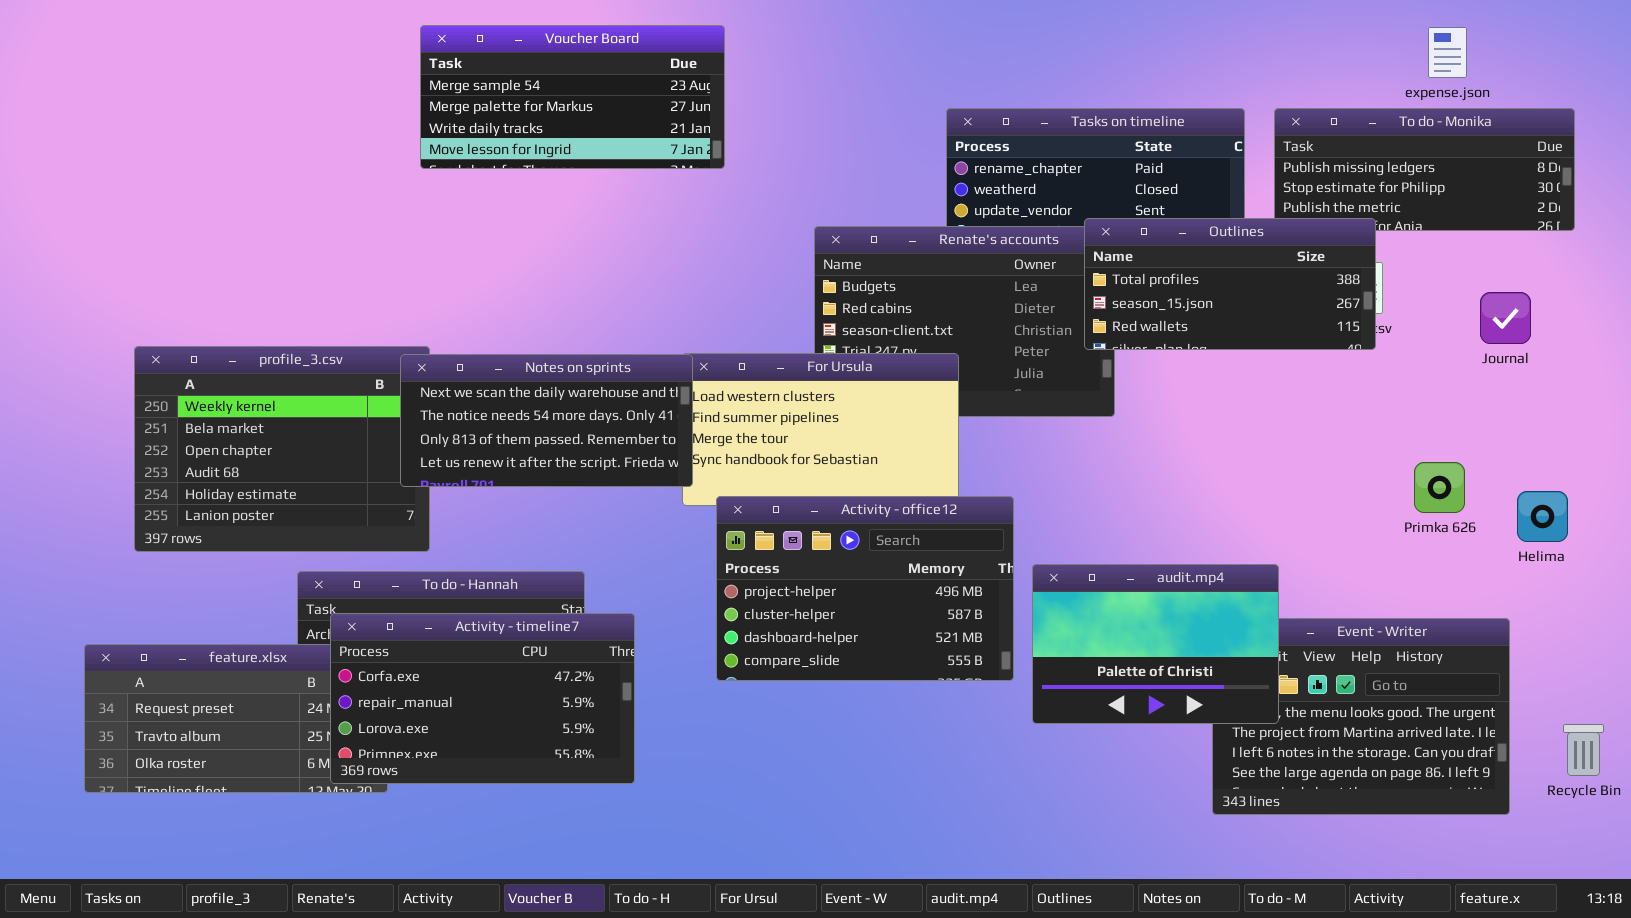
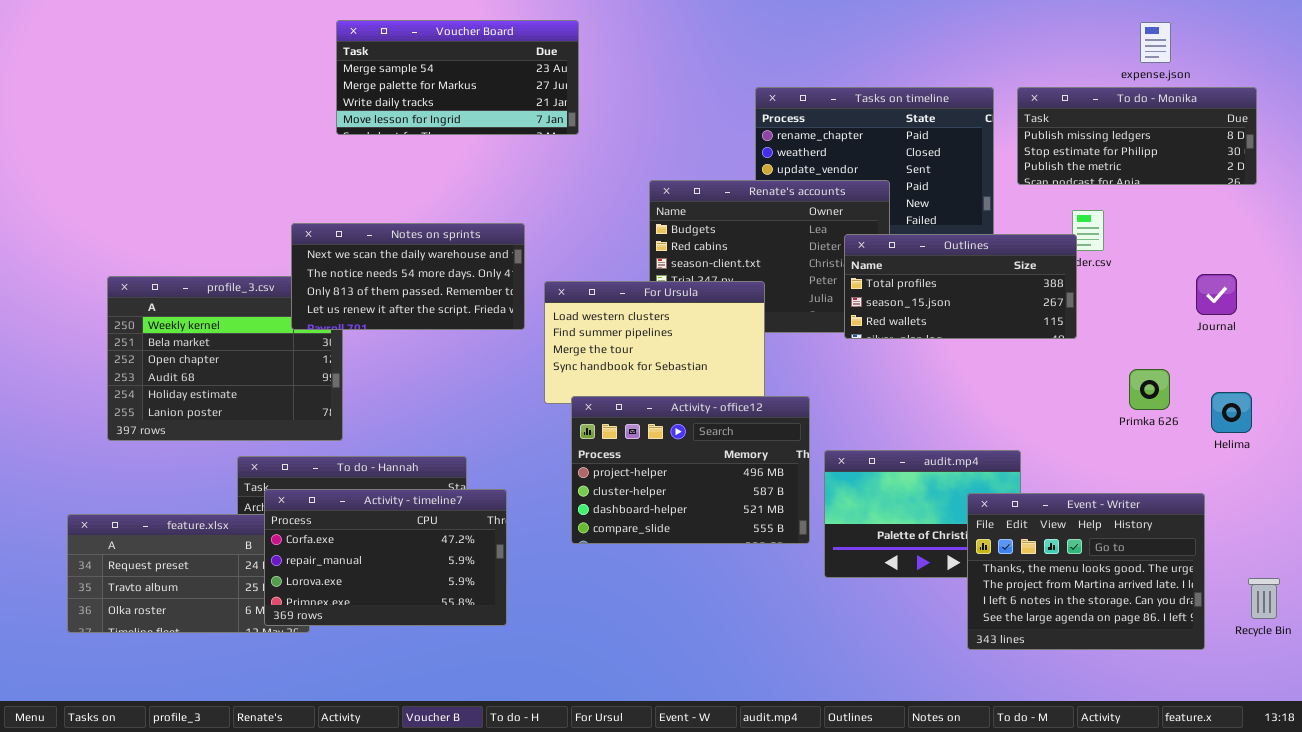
Outlines: [1084,218,1376,350] -> [844,234,1077,339], moved
Journal: [1480,292,1531,344] -> [1196,274,1237,315], moved
Notes on sprints: [400,354,693,487] -> [291,223,525,330], moved
Event - Writer: [1212,618,1510,815] -> [967,493,1205,650], raised

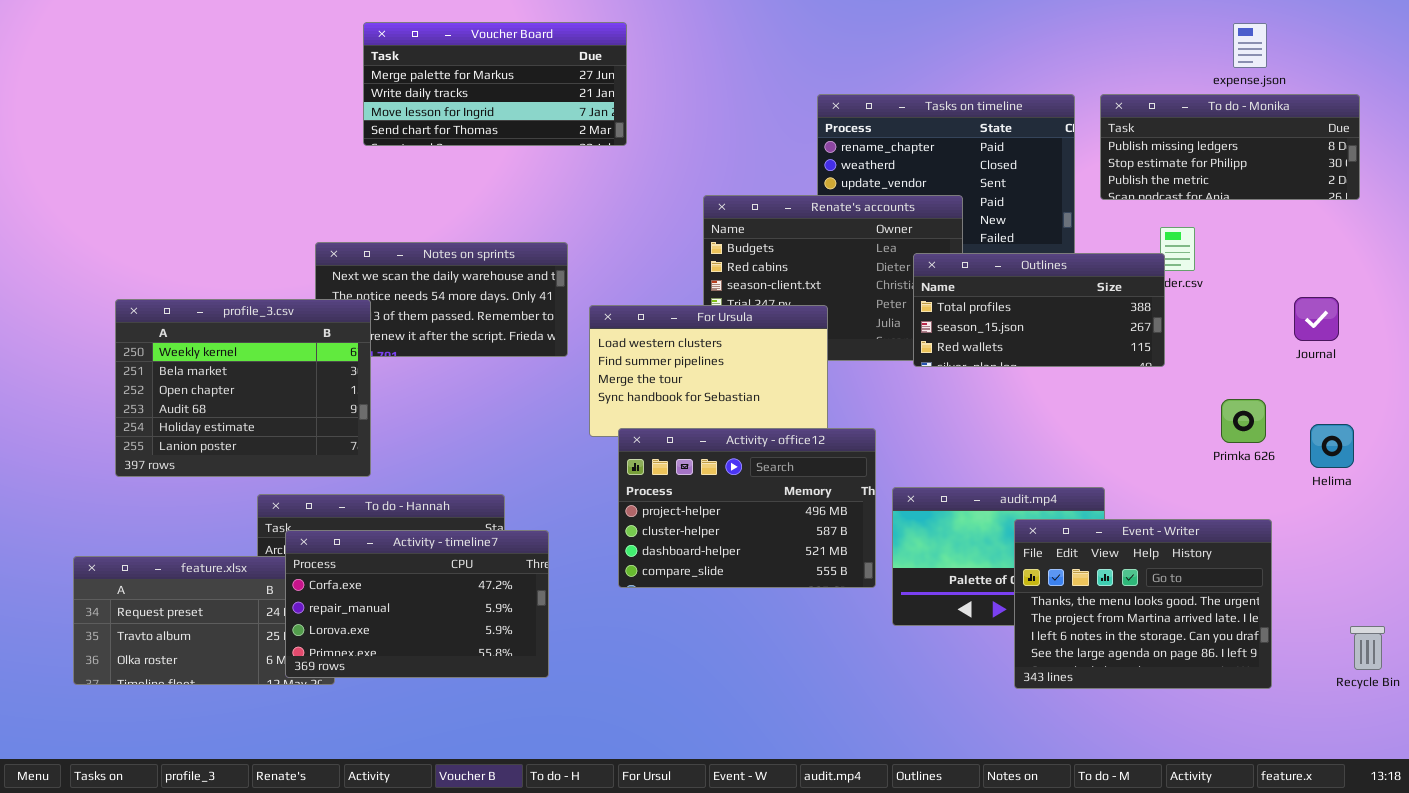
Voucher Board: [336,20,579,135] -> [363,22,627,146], scrolled down 1 row
profile_3.csv: [107,276,343,441] -> [115,299,371,477], raised
Event - Writer: [967,493,1205,650] -> [1014,519,1272,689], moved

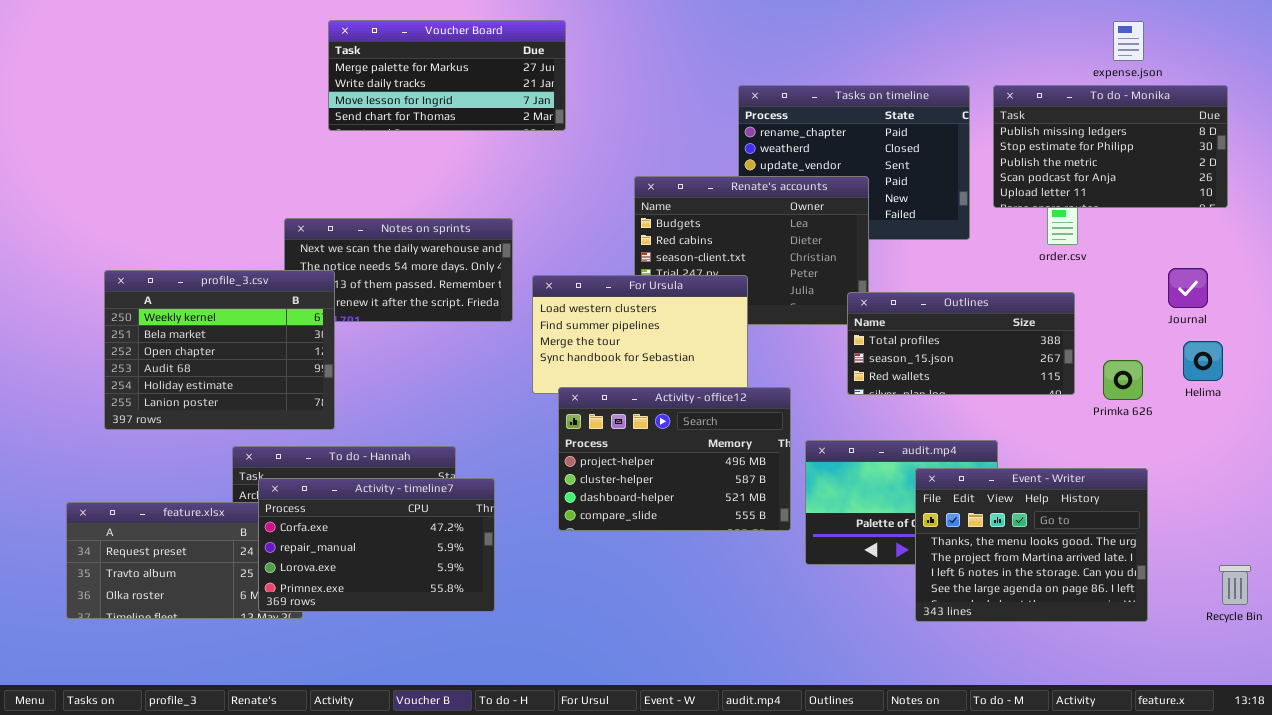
To do - Monika: [1100,94,1360,200] -> [993,85,1228,208], resized
Outlines: [913,253,1165,367] -> [847,292,1075,395], moved
Helima: [1310,424,1354,468] -> [1183,341,1223,381], moved

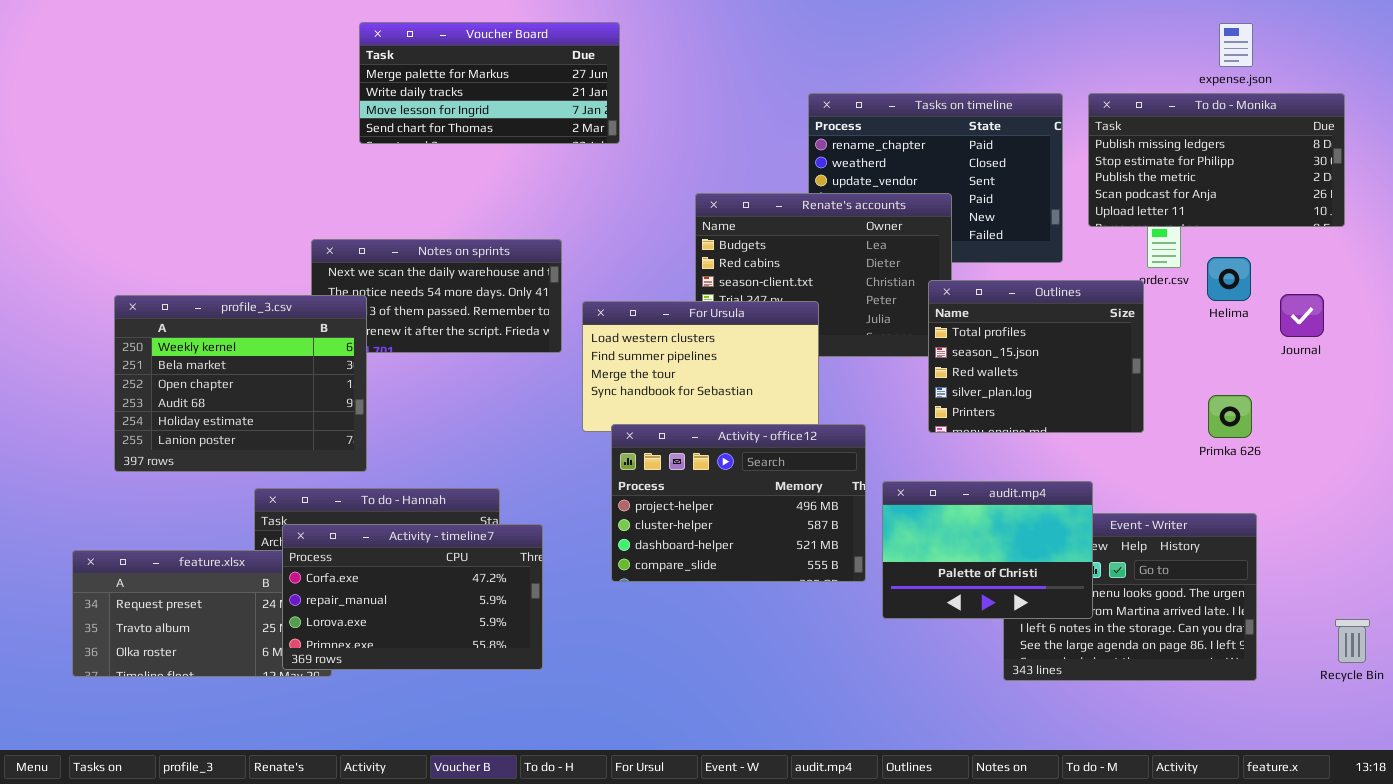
Outlines: [847,292,1075,395] -> [928,280,1144,433], resized
Helima: [1183,341,1223,381] -> [1207,257,1251,301], moved
audit.mp4: [805,440,998,565] -> [882,481,1093,619], raised

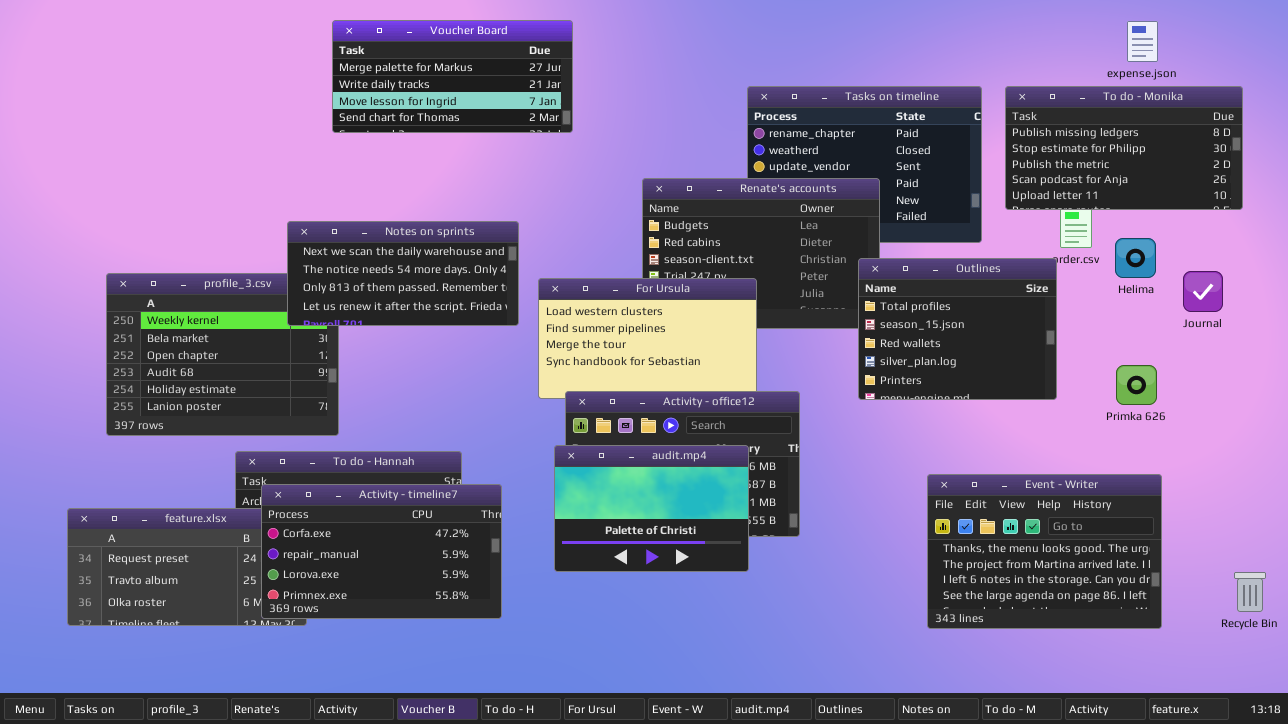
Notes on sprints: [311,239,562,353] -> [287,221,519,326], raised
audit.mp4: [882,481,1093,619] -> [554,445,749,572], moved

